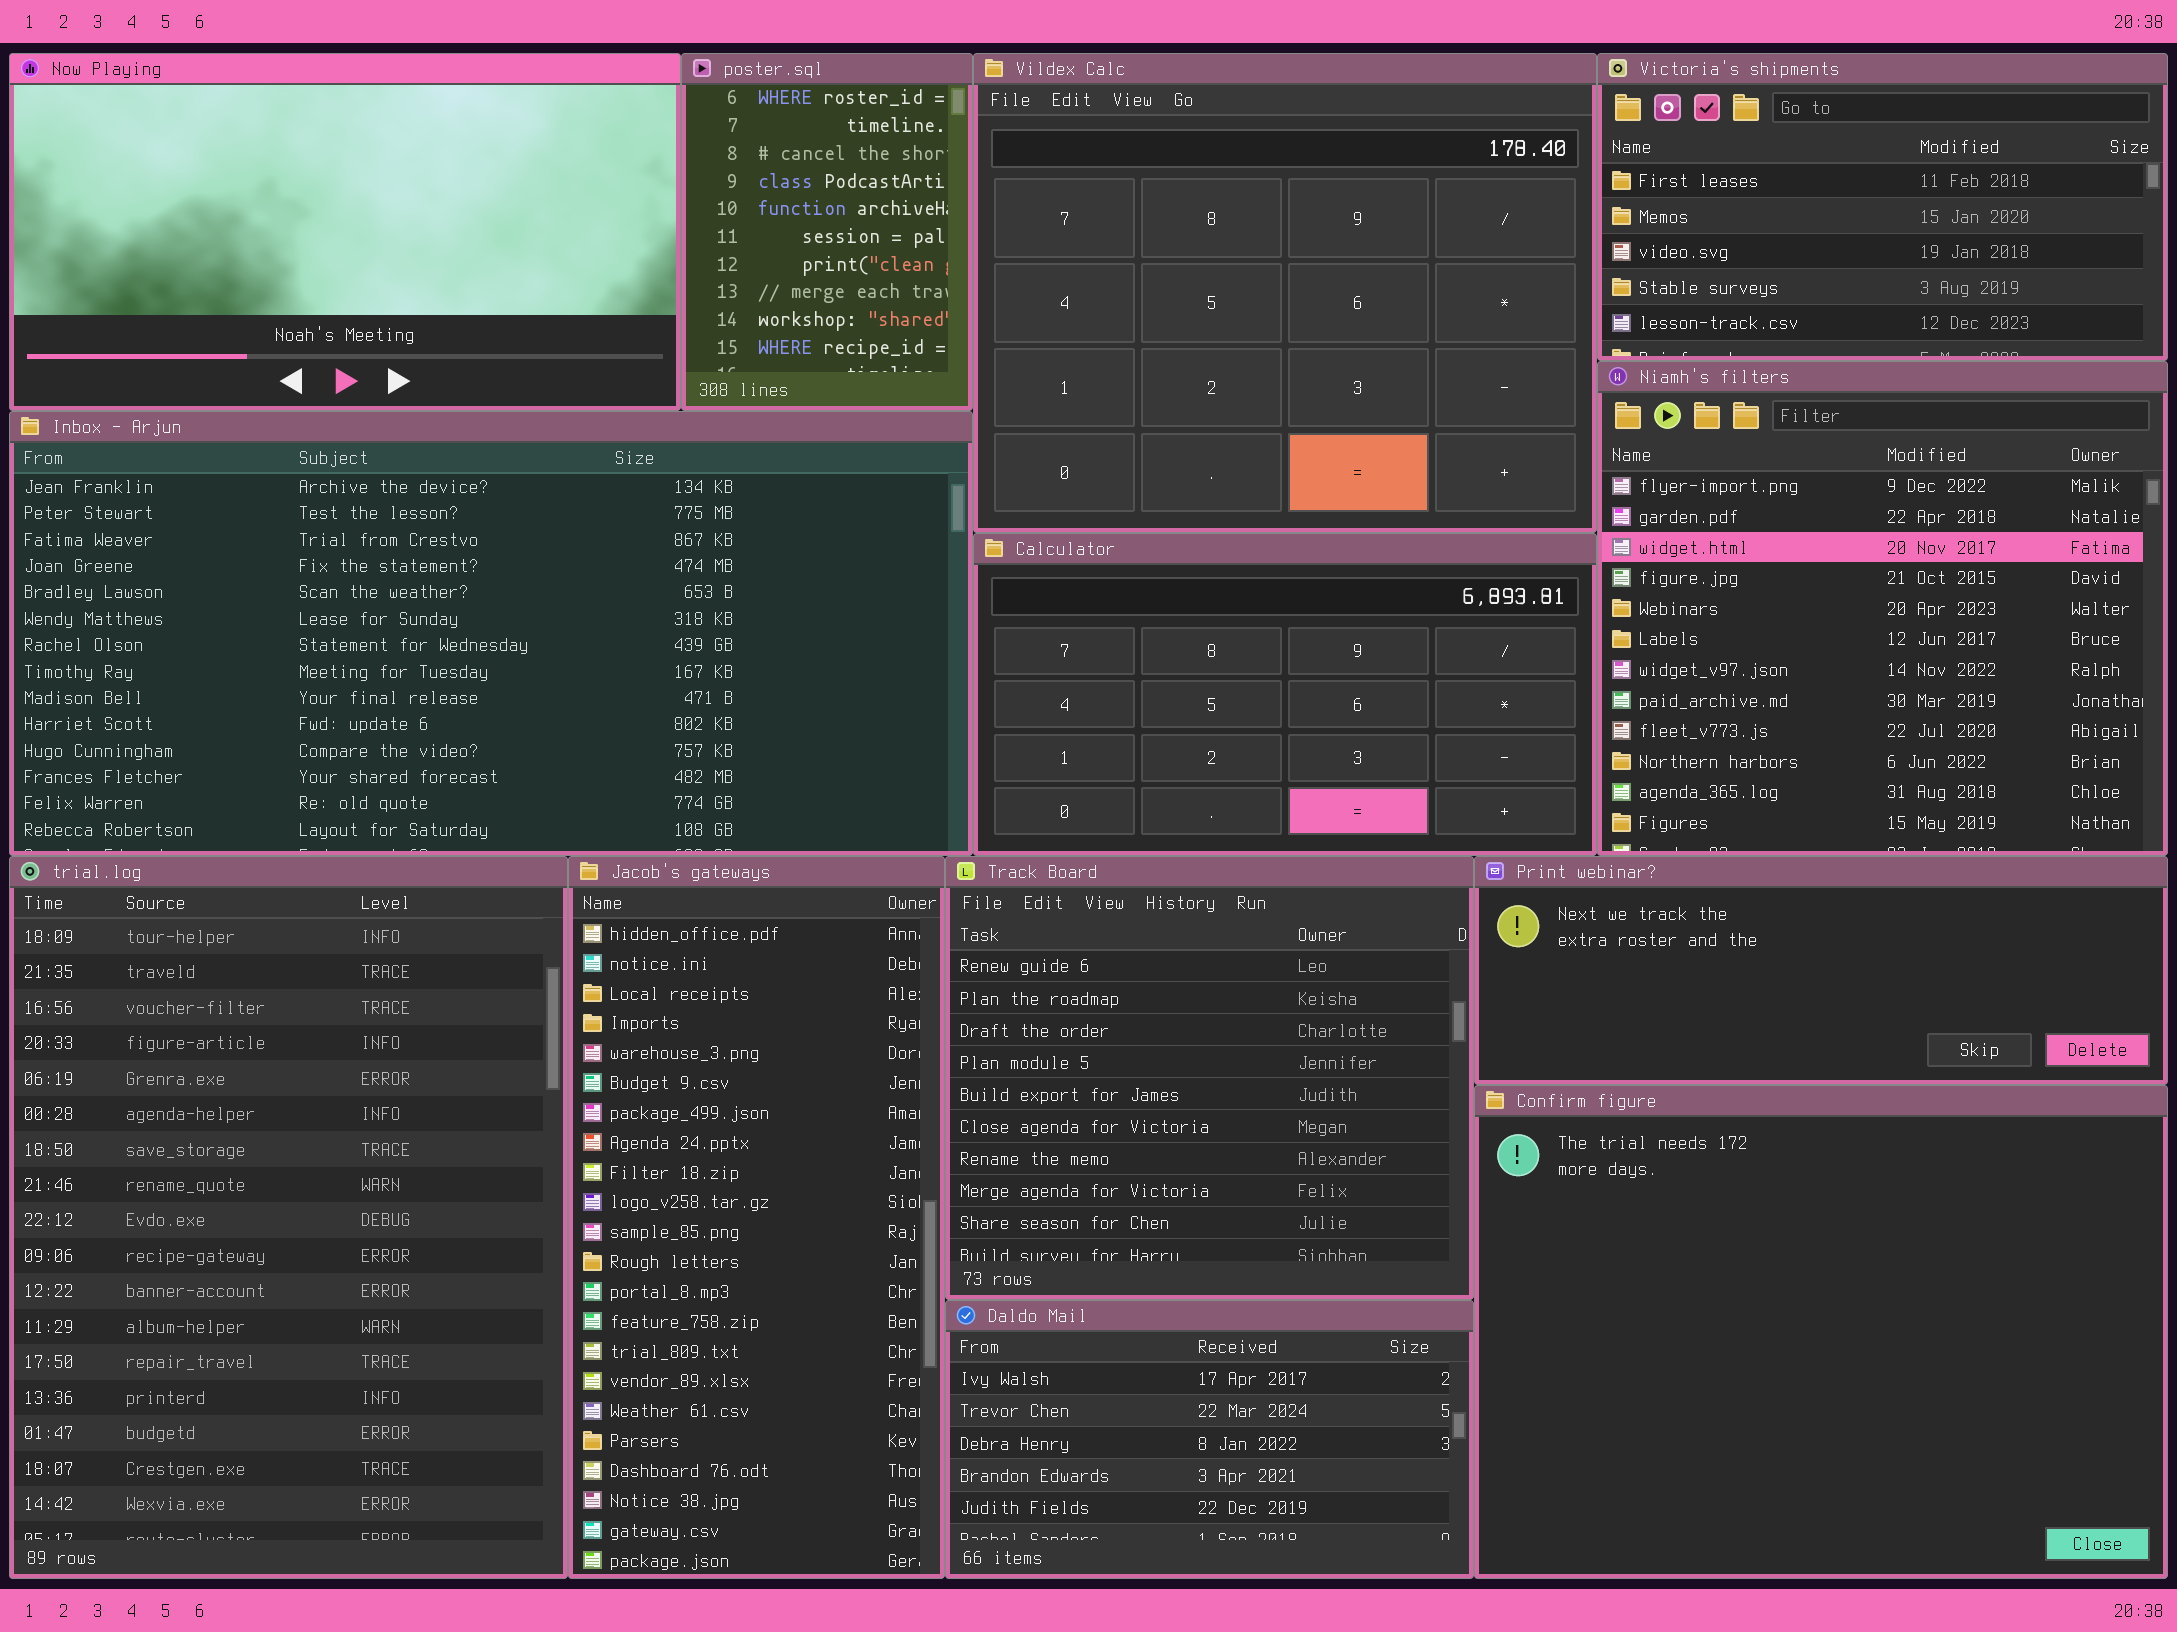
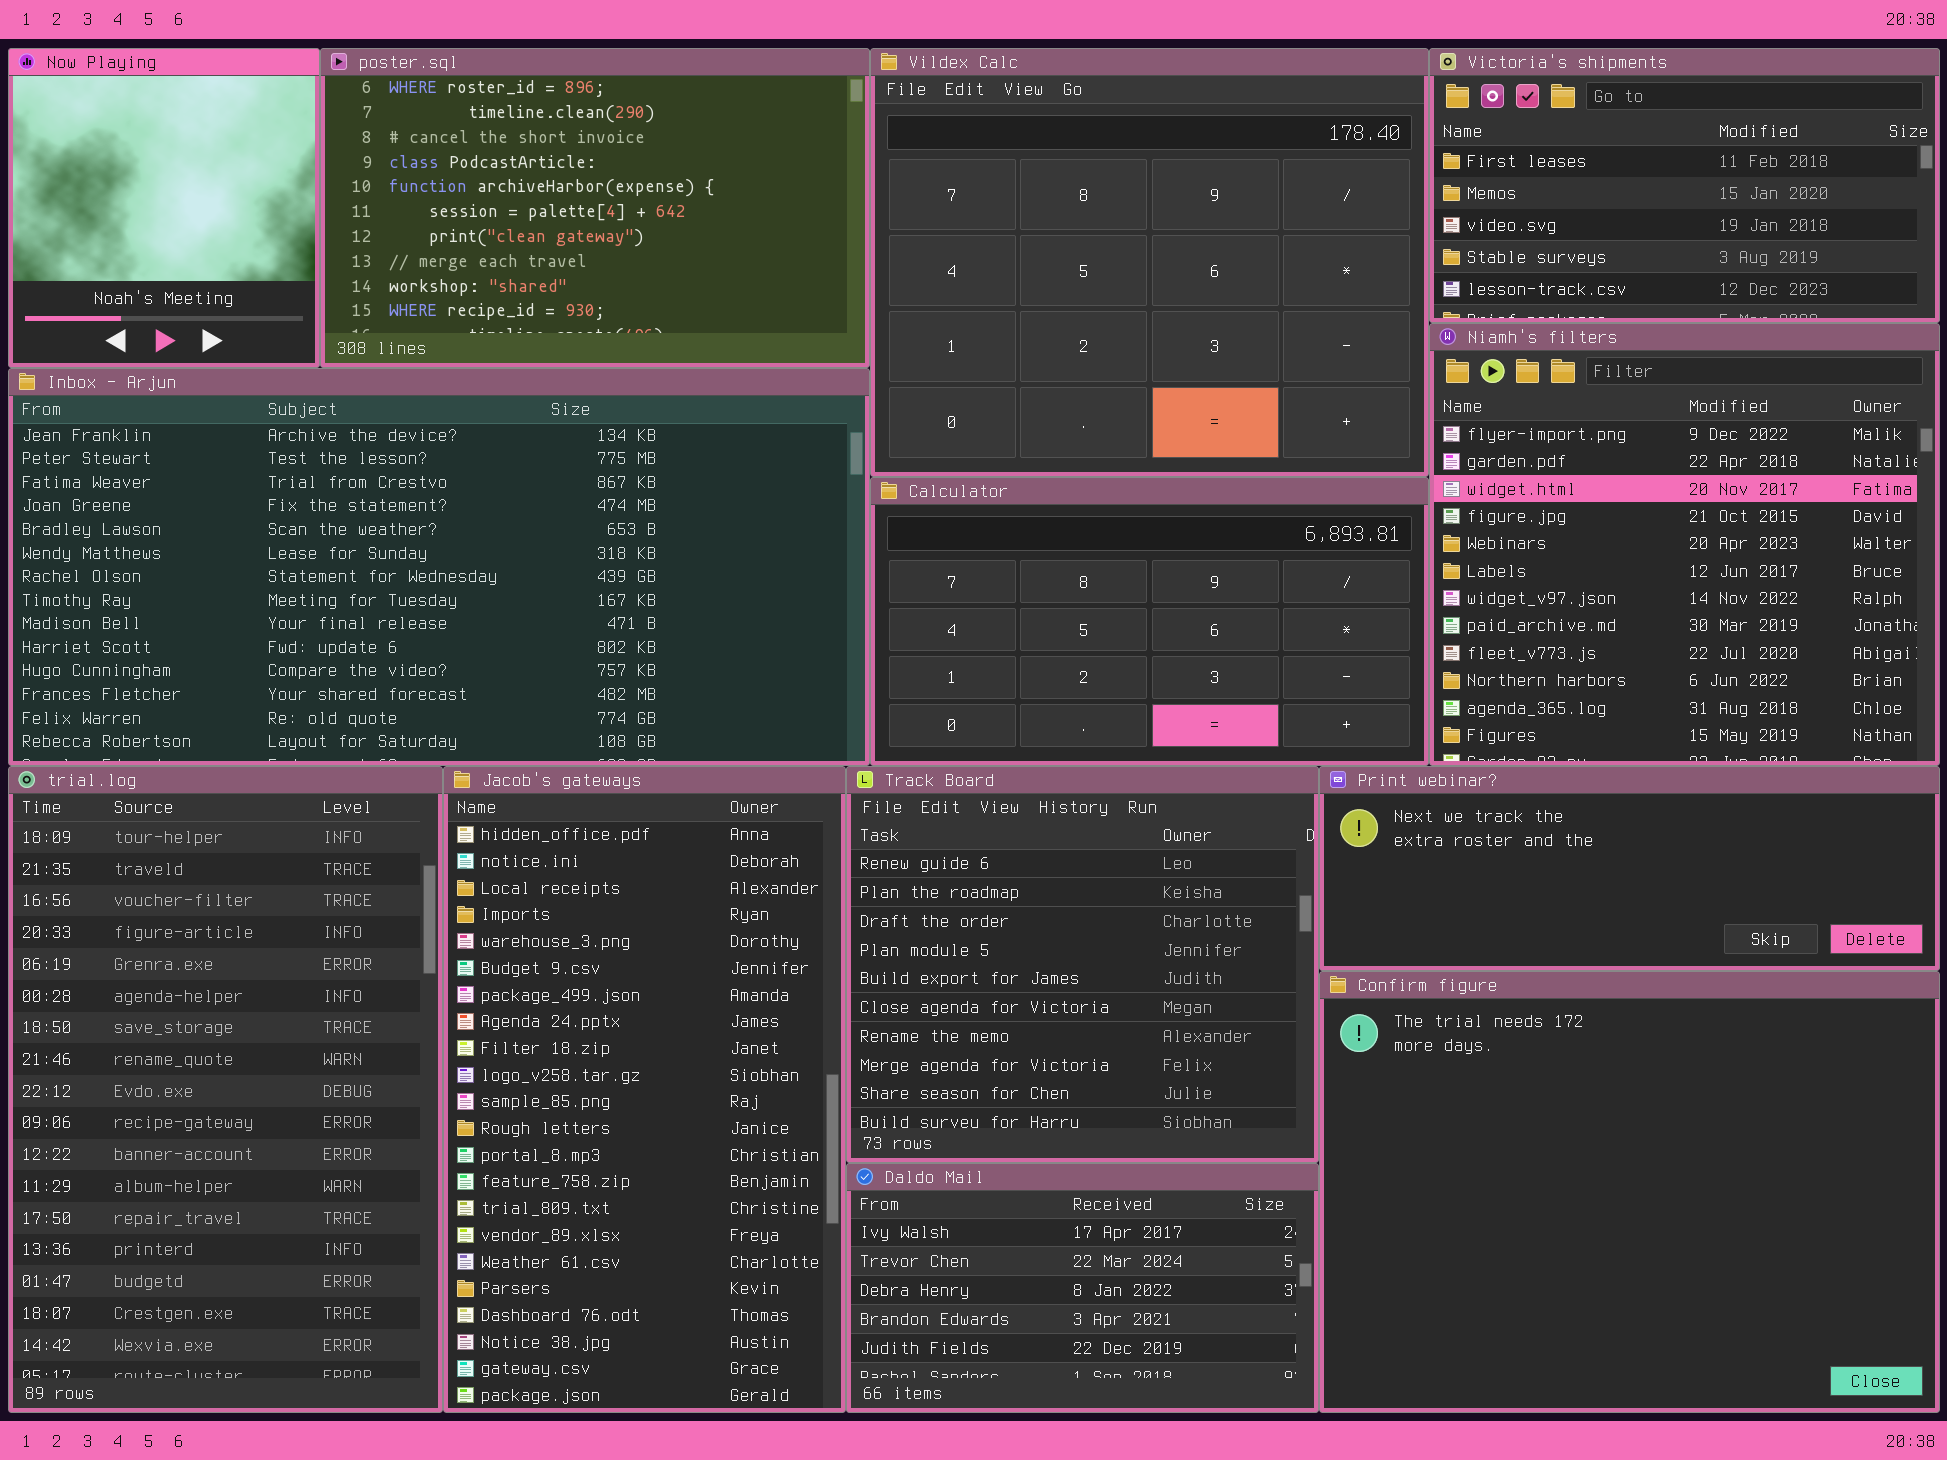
Now Playing: [9,53,681,411] -> [8,48,320,368], resized
poster.sql: [681,53,973,411] -> [320,48,870,368], resized
trial.log: [9,856,568,1579] -> [8,766,443,1413], resized
Jacob's gateways: [568,856,945,1579] -> [443,766,846,1413], resized

